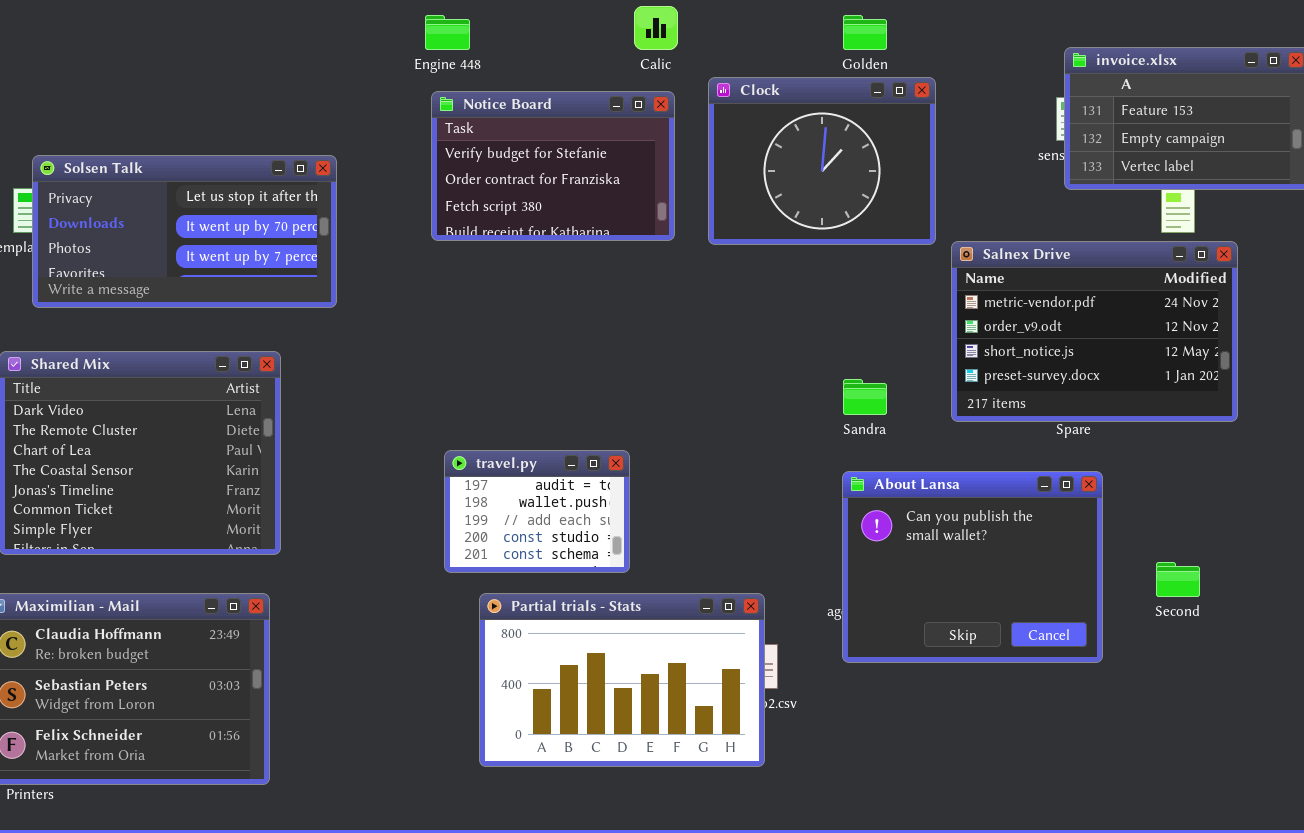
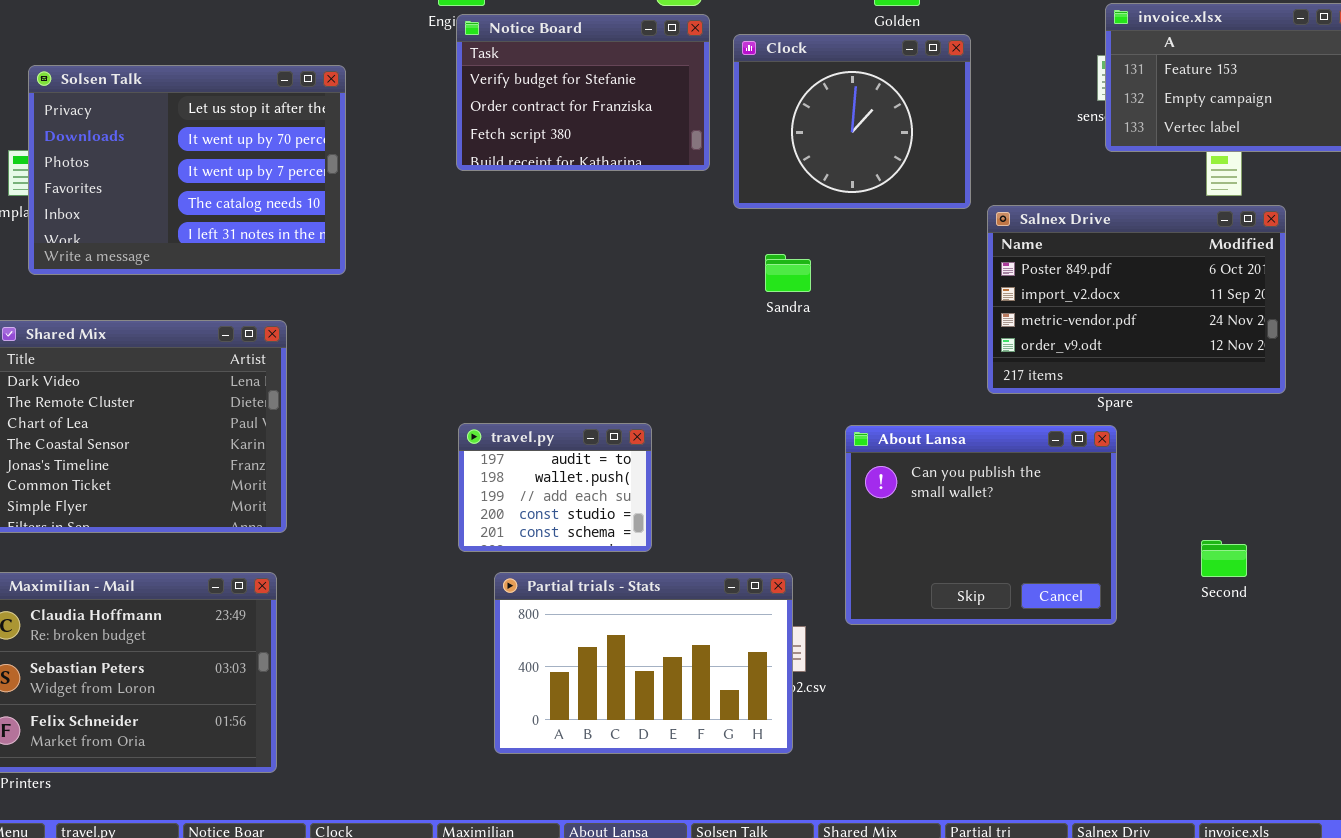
Notice Board: [431,91,675,241] -> [456,14,710,171], moved
Solsen Talk: [32,155,337,308] -> [28,65,346,275], resized
Salnex Drive: [951,241,1238,422] -> [987,205,1286,394], scrolled up 2 rows
Sandra: [843,379,887,415] -> [765,254,811,292], moved
About Lansa: [842,471,1103,663] -> [845,425,1117,625], moved

